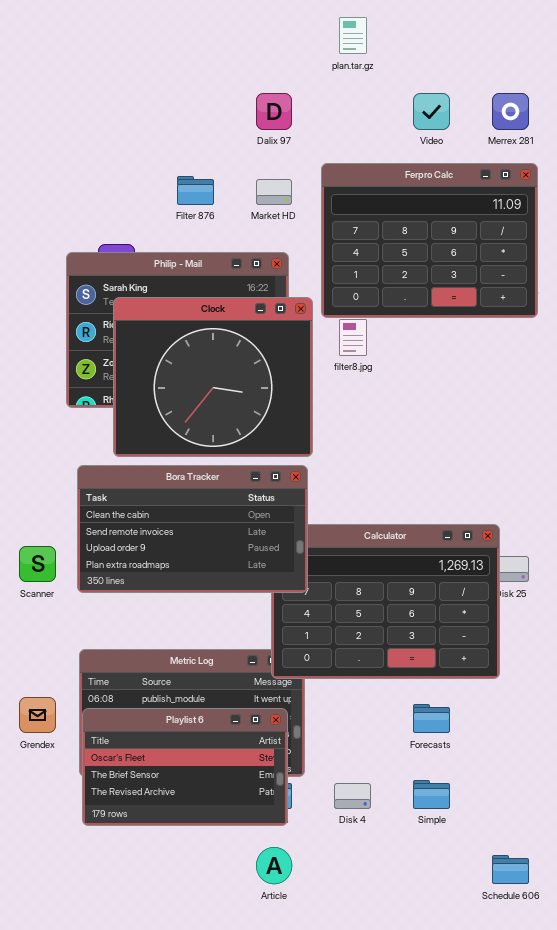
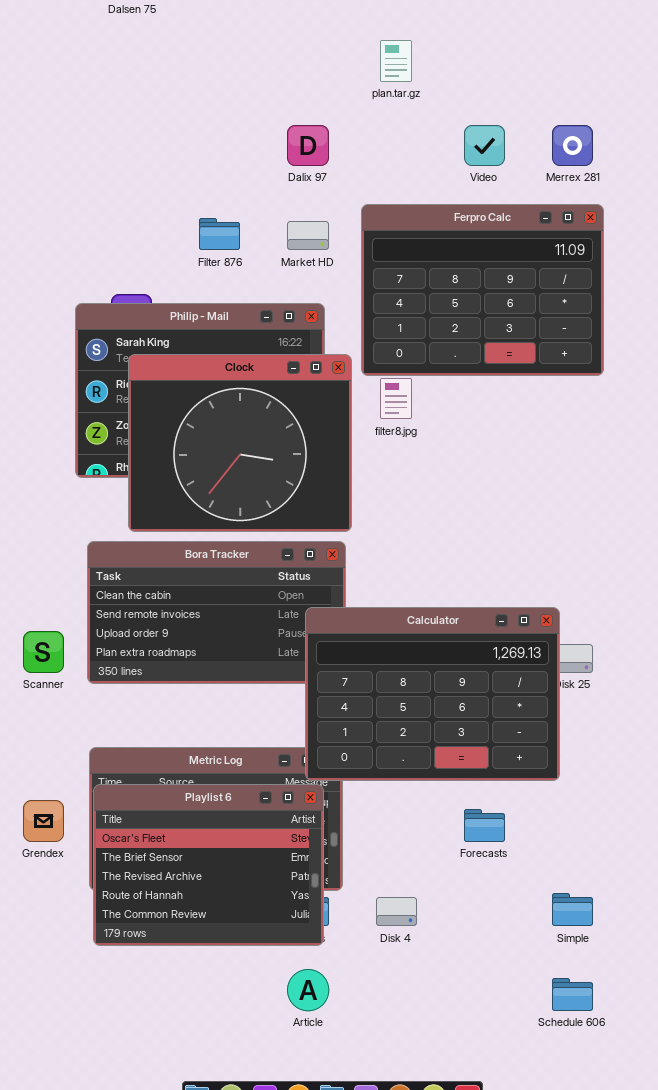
Calculator: [271,524,500,679] -> [305,607,560,781], raised
Playlist 6: [82,708,288,826] -> [93,784,324,946], resized
Simple: [413,780,450,809] -> [552,893,593,926], moved

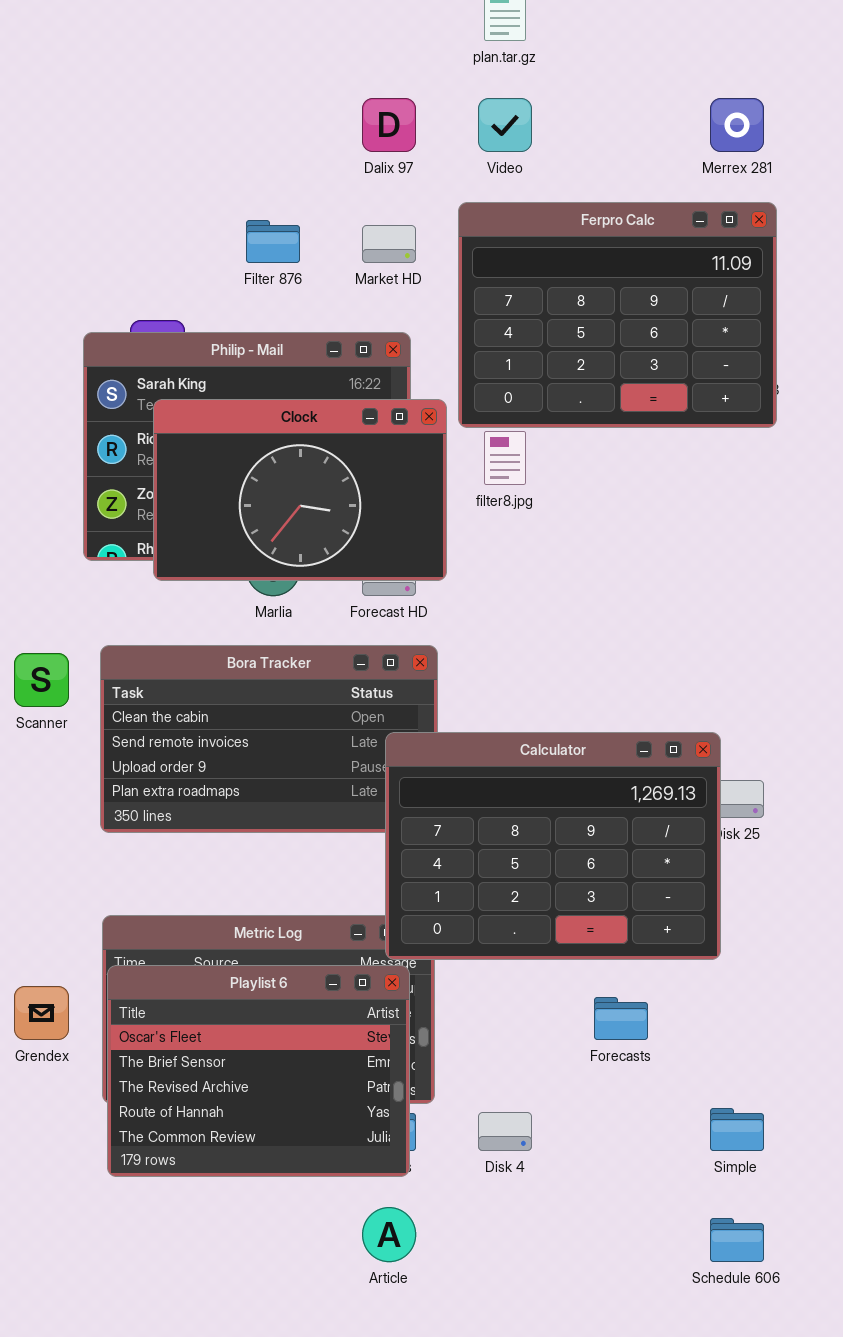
Video: [464,125,505,166] -> [478,98,532,152], moved
Clock: [128,354,352,532] -> [153,399,447,581], resized
Scanner: [23,631,64,673] -> [14,653,69,707], moved

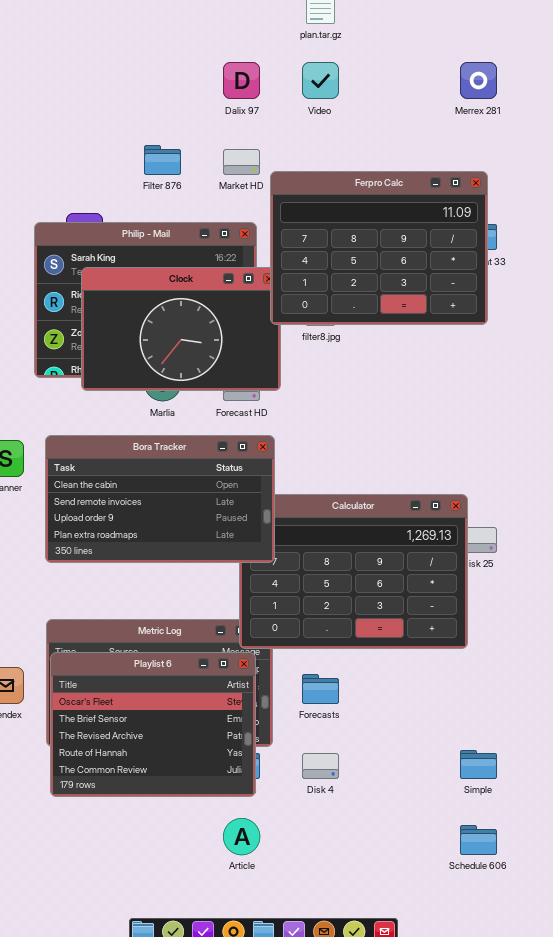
Ferpro Calc: [458,202,777,428] -> [270,171,488,325], moved
Bora Tracker: [100,645,438,833] -> [45,435,275,563], raised
Forecasts: [594,997,648,1040] -> [302,674,339,704], moved

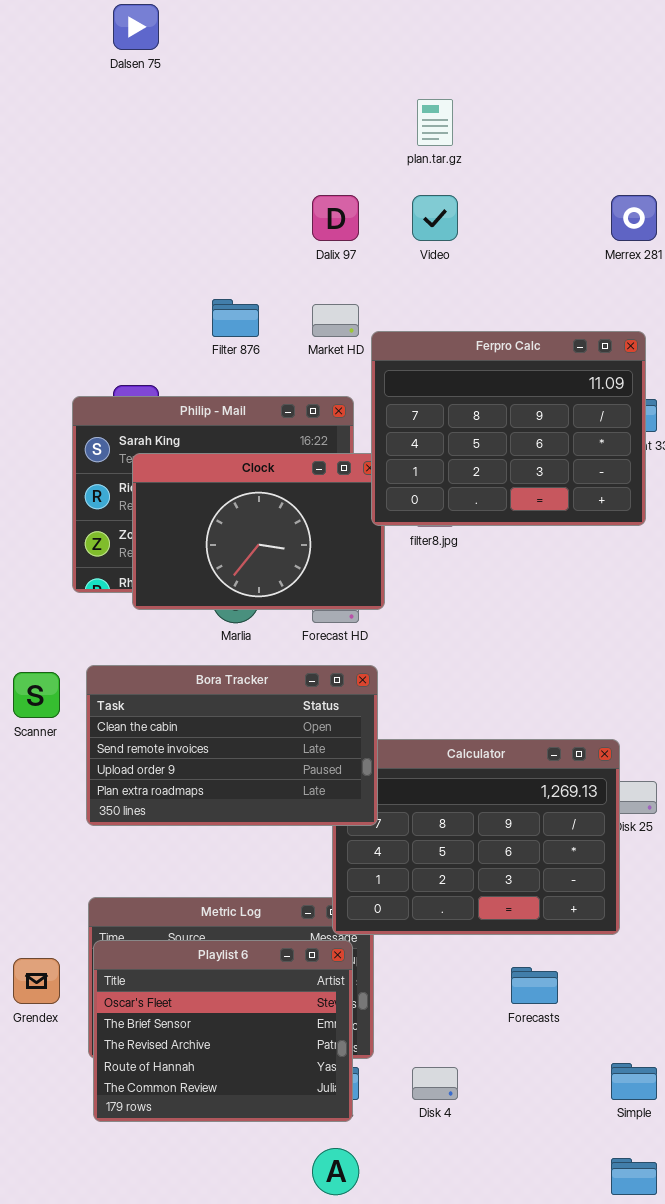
Forecasts: [302,674,339,704] -> [511,967,558,1004], moved

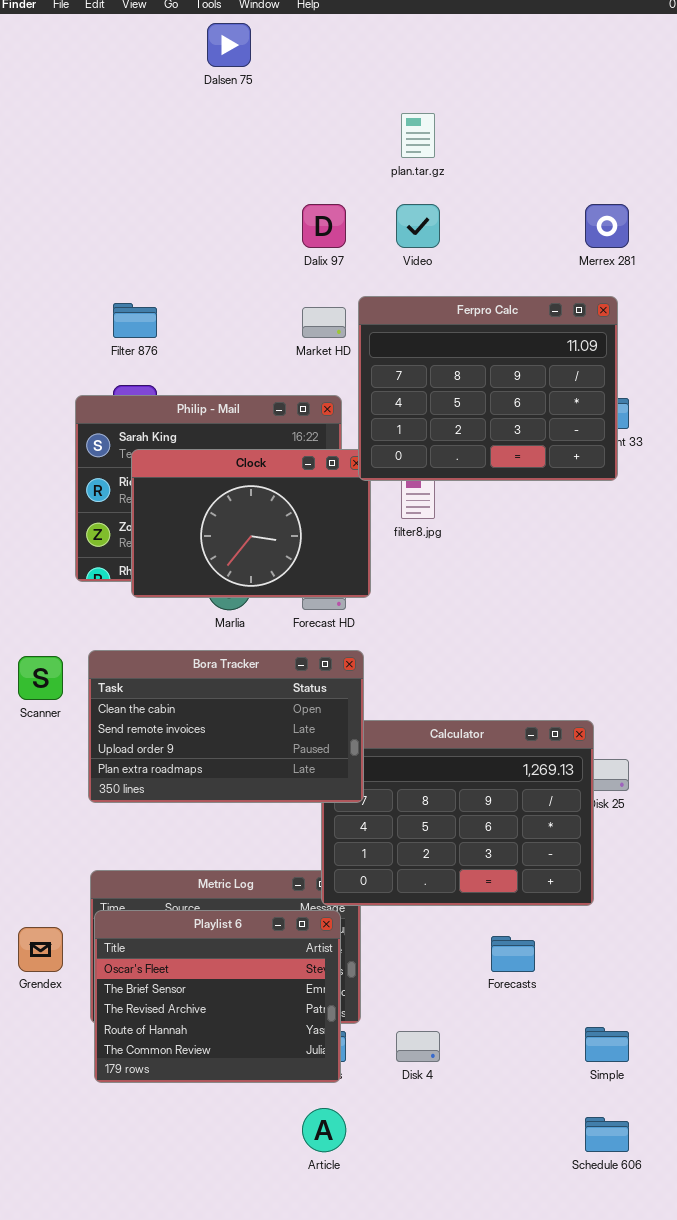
Dalsen 75: [113,4,159,50] -> [207,23,251,67], moved
Filter 876: [212,299,259,337] -> [113,303,157,338], moved
Ferpro Calc: [371,331,646,526] -> [358,296,618,481], moved

